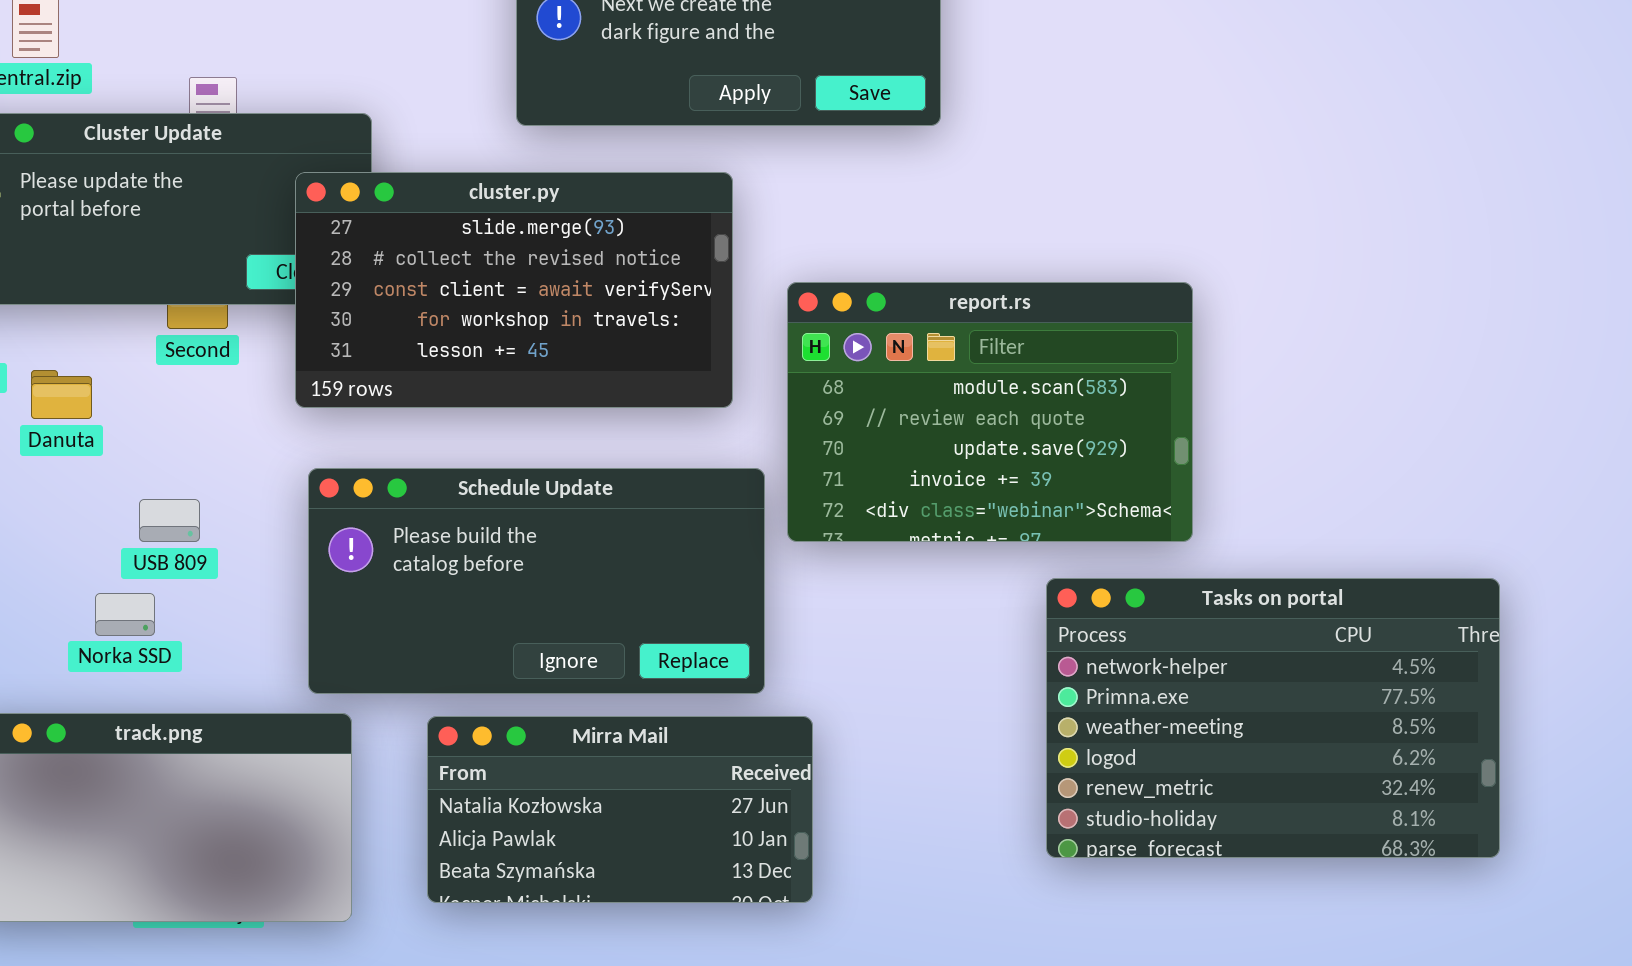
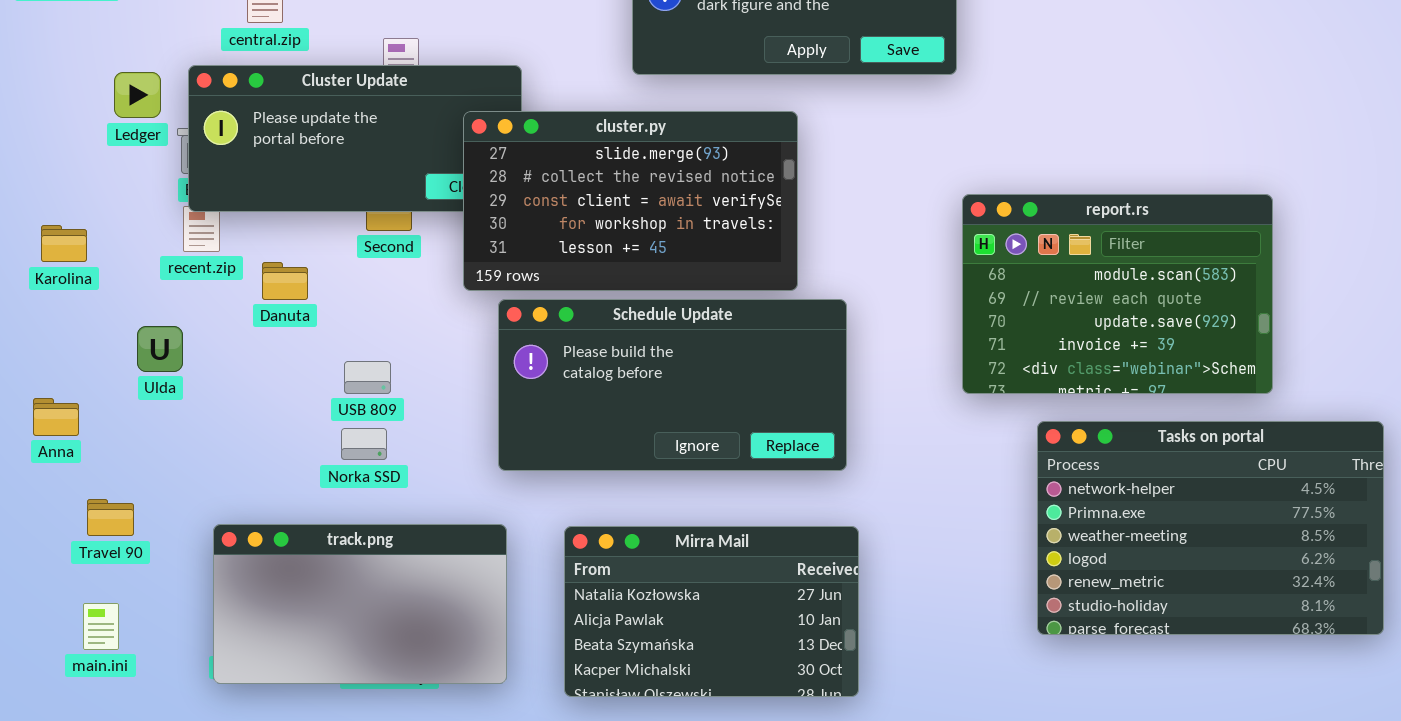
report.rs: [787,282,1193,542] -> [962,194,1273,394], moved
Schedule Update: [308,468,765,694] -> [498,299,847,471], moved
Norka SSD: [95,593,155,636] -> [341,428,387,460], moved
Mirra Mail: [427,716,813,903] -> [564,526,859,697], resized

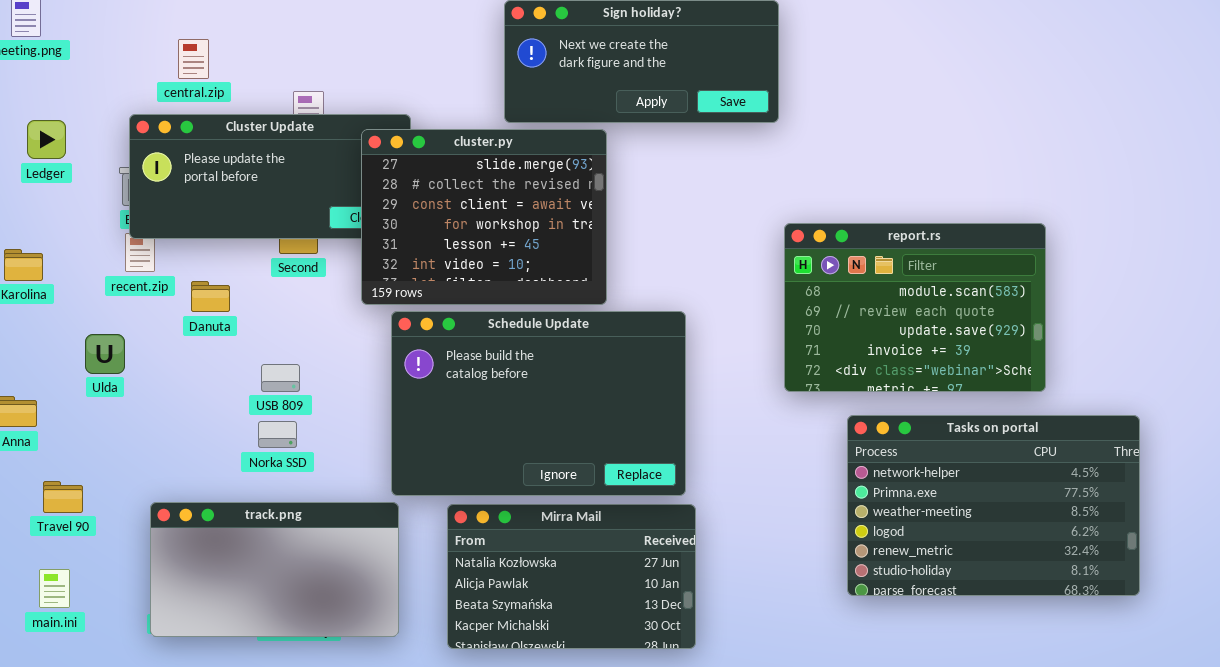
Ledger: [114,72,161,118] -> [27,120,66,159], moved
cluster.py: [463,111,798,291] -> [361,129,607,305], resized
Schedule Update: [498,299,847,471] -> [391,311,686,496], resized

